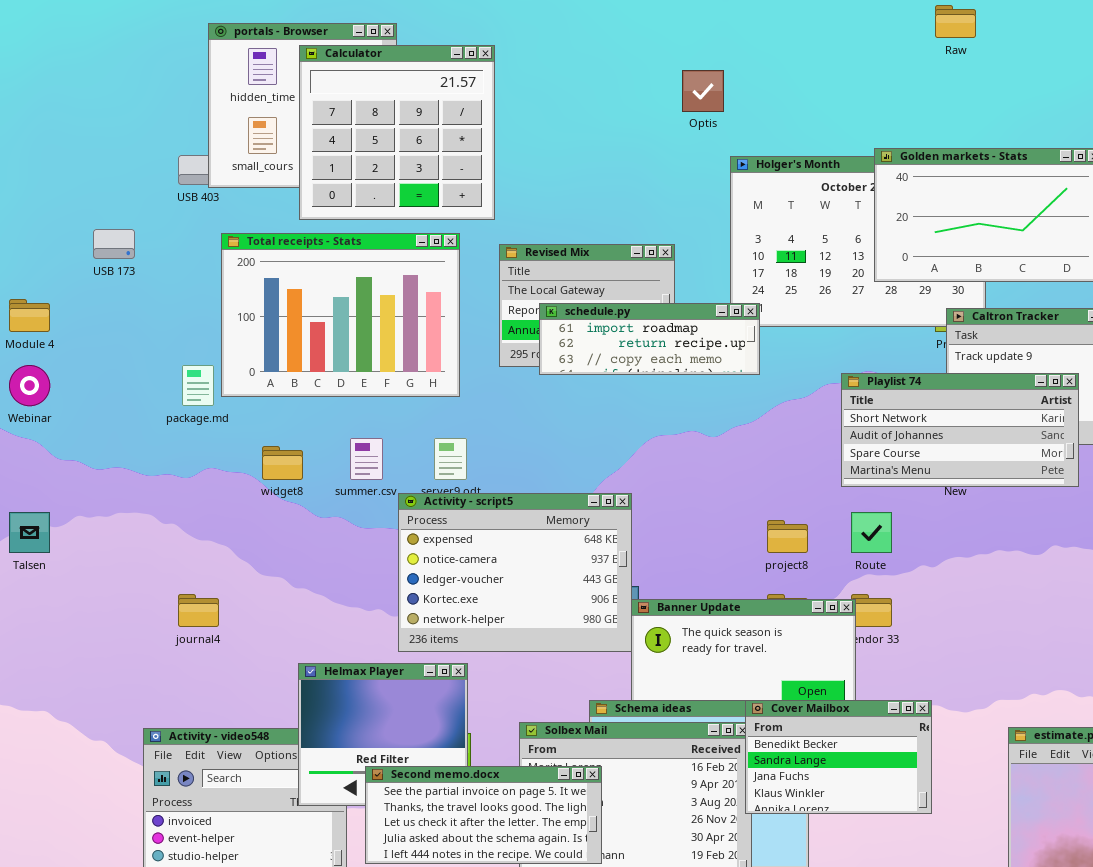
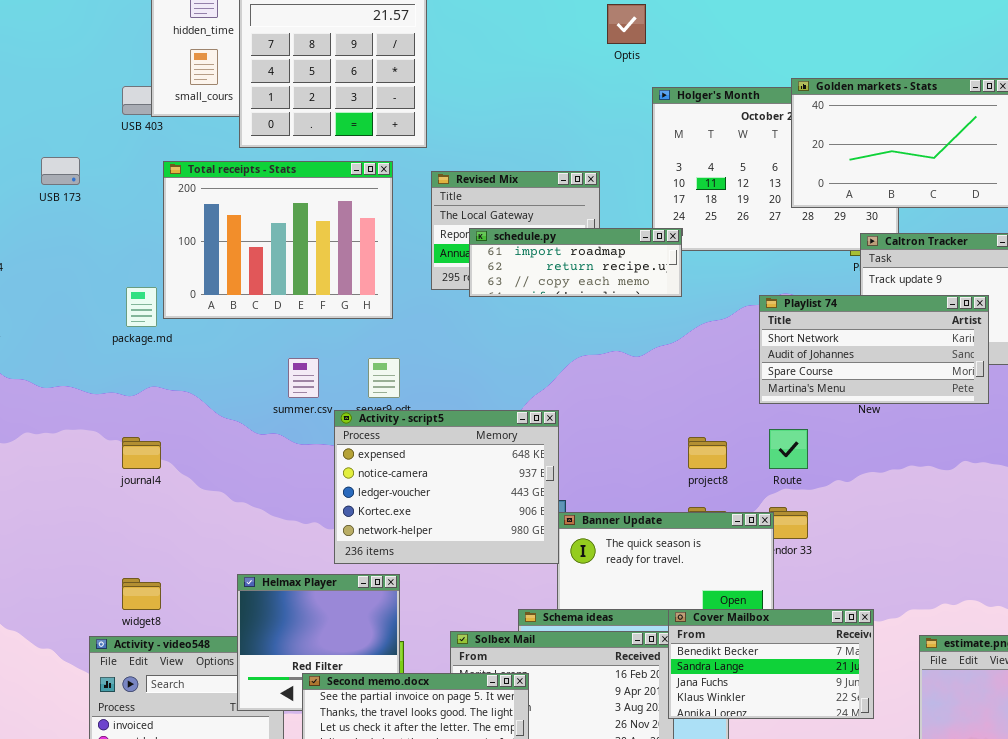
widget8: [262,446,303,480] -> [122,578,161,610], moved
journal4: [178,594,219,627] -> [122,437,161,469], moved
Cover Mailbox: [745,700,932,814] -> [668,609,874,719], resized

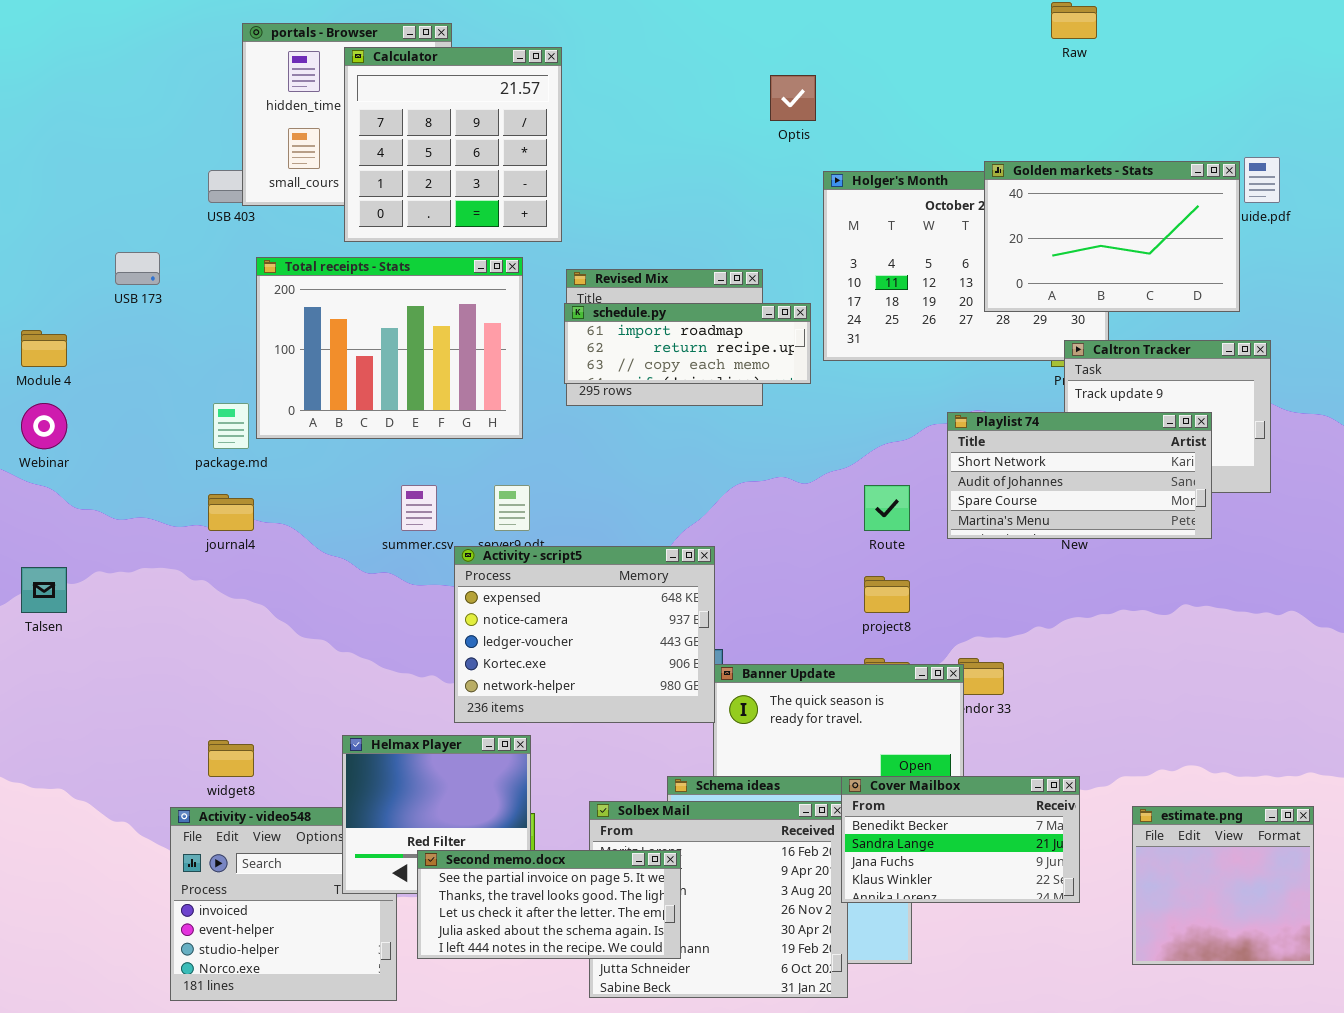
schedule.py: [469,228,682,297] -> [564,303,811,384], moved
Route: [769,429,808,469] -> [864,485,910,531], moved
journal4: [122,437,161,469] -> [208,494,254,531], moved

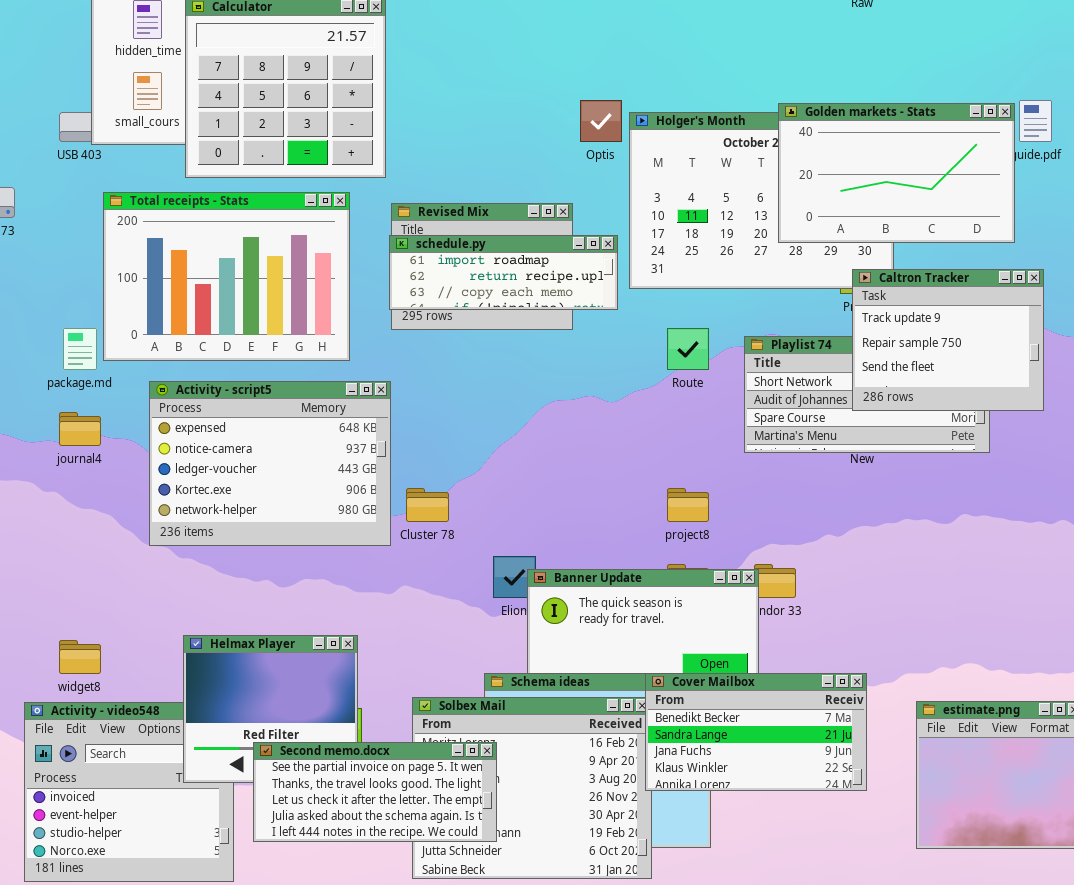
Optis: [770,75,816,121] -> [580,100,622,142], moved
Caltron Tracker: [1064,340,1271,493] -> [852,269,1044,411], raised
Route: [864,485,910,531] -> [667,328,709,370], moved
Activity - script5: [454,546,715,723] -> [149,381,391,546], moved

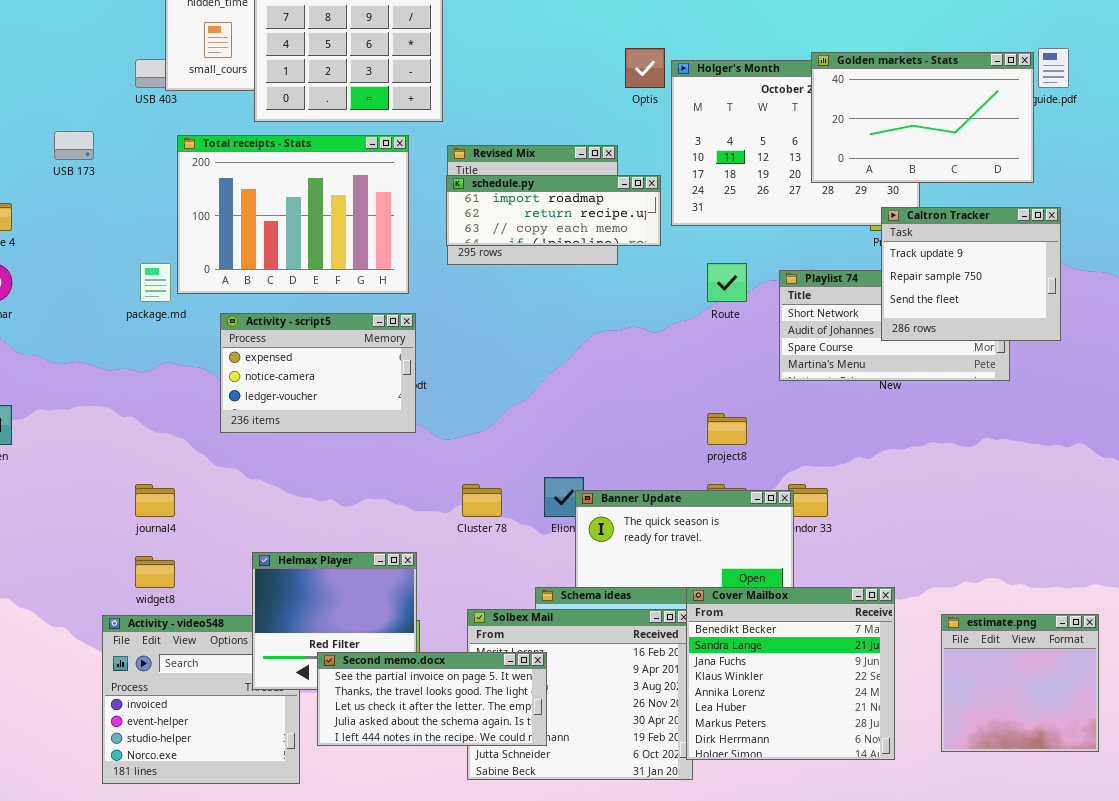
Activity - script5: [149,381,391,546] -> [220,313,416,433], resized
journal4: [59,412,101,446] -> [135,484,175,517], moved
Cluster 78: [406,488,449,522] -> [462,484,502,517], moved
Cover Mailbox: [645,673,867,791] -> [686,587,895,760], resized

